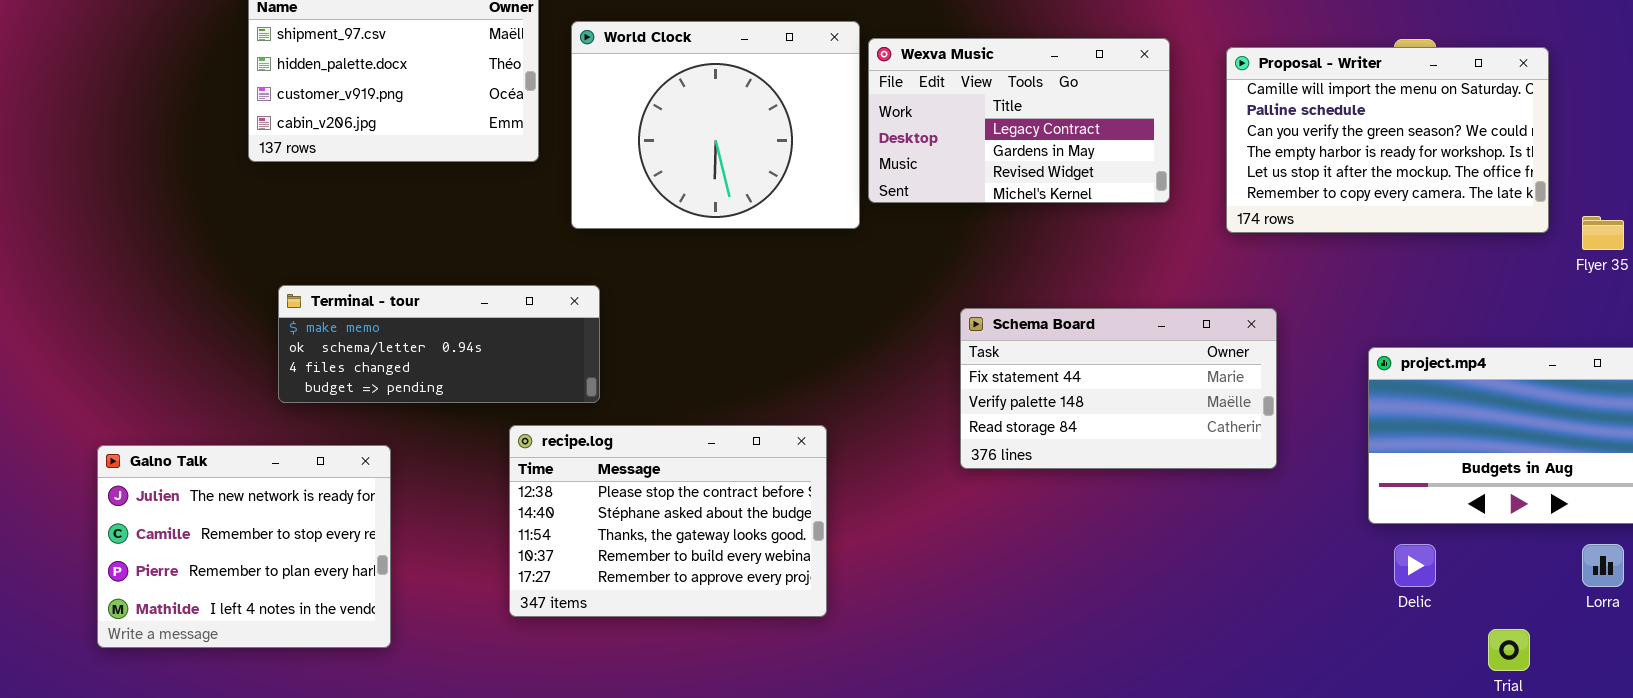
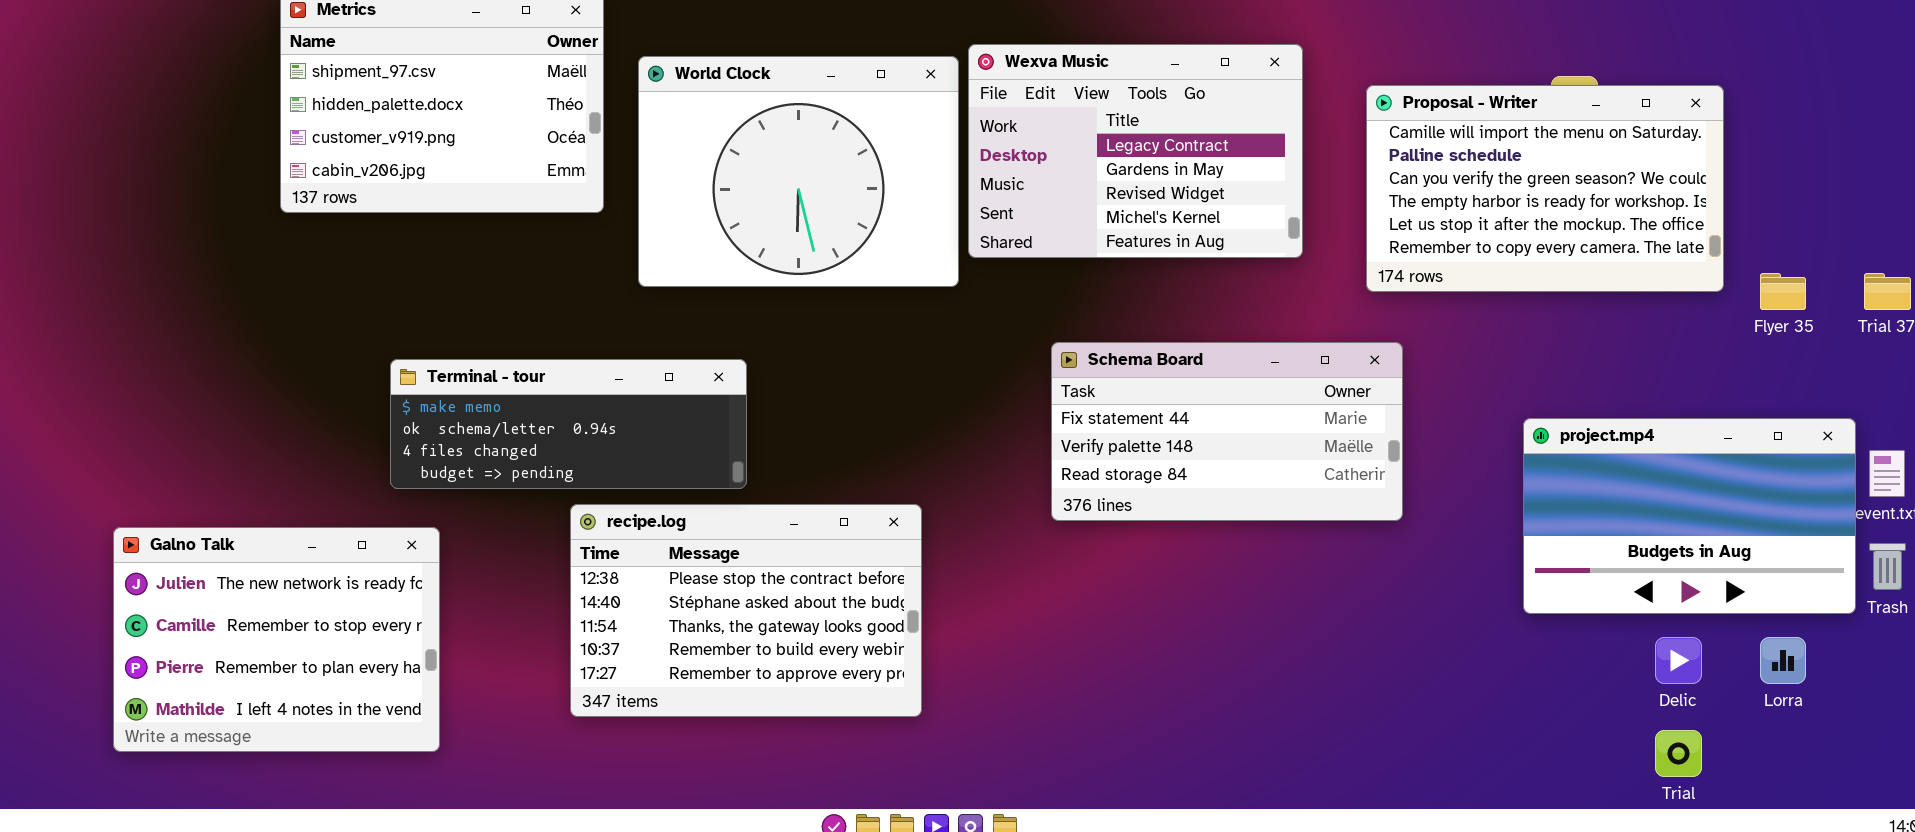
Wexva Music: [868,38,1170,203] -> [968,44,1303,258], resized
Terminal - tour: [278,285,600,403] -> [390,359,747,489], moved
Schema Board: [960,308,1277,469] -> [1051,342,1403,521], moved
Delic: [1394,544,1436,587] -> [1655,637,1702,684], moved

